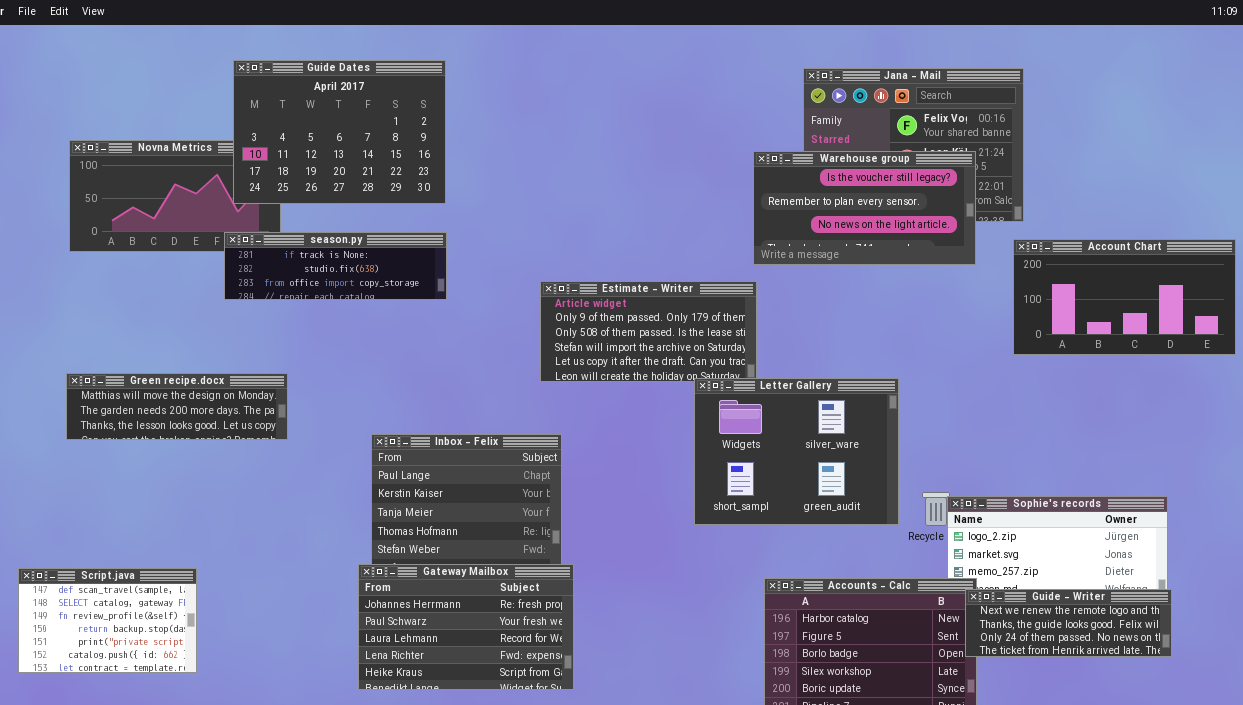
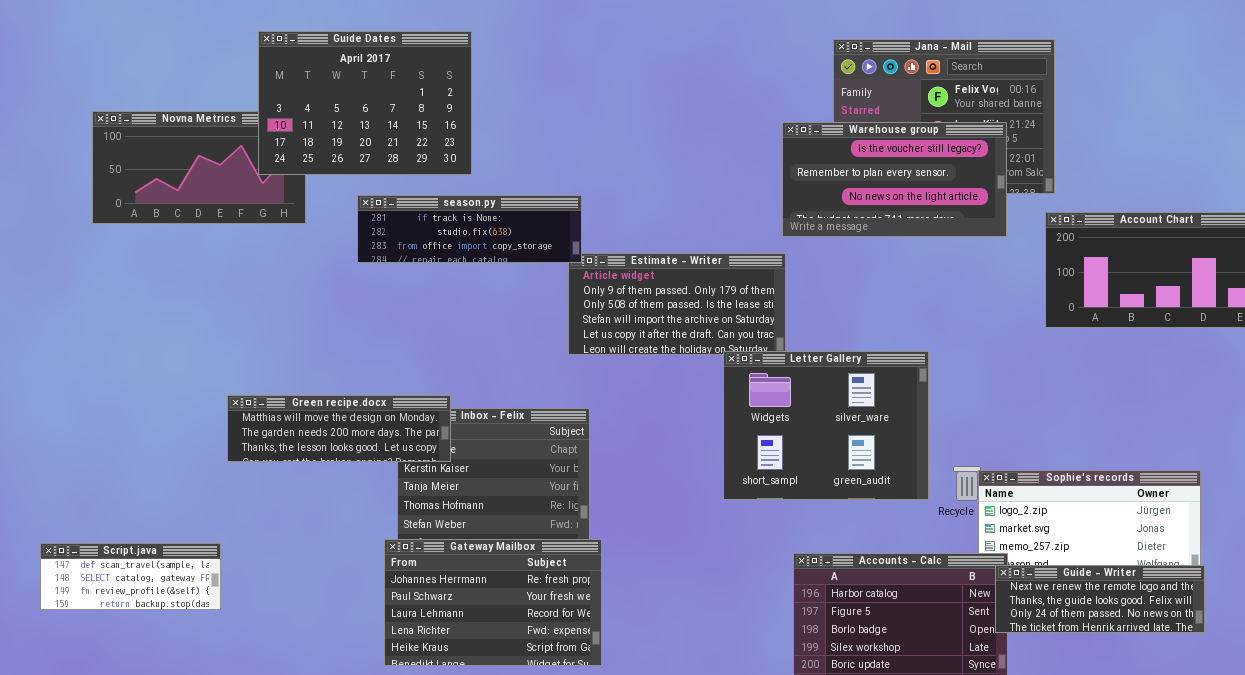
season.py: [224,232,447,300] -> [357,195,582,263], moved
Green recipe.docx: [66,373,288,440] -> [227,395,451,462], moved
Script.java: [18,568,197,673] -> [40,543,221,610], resized

